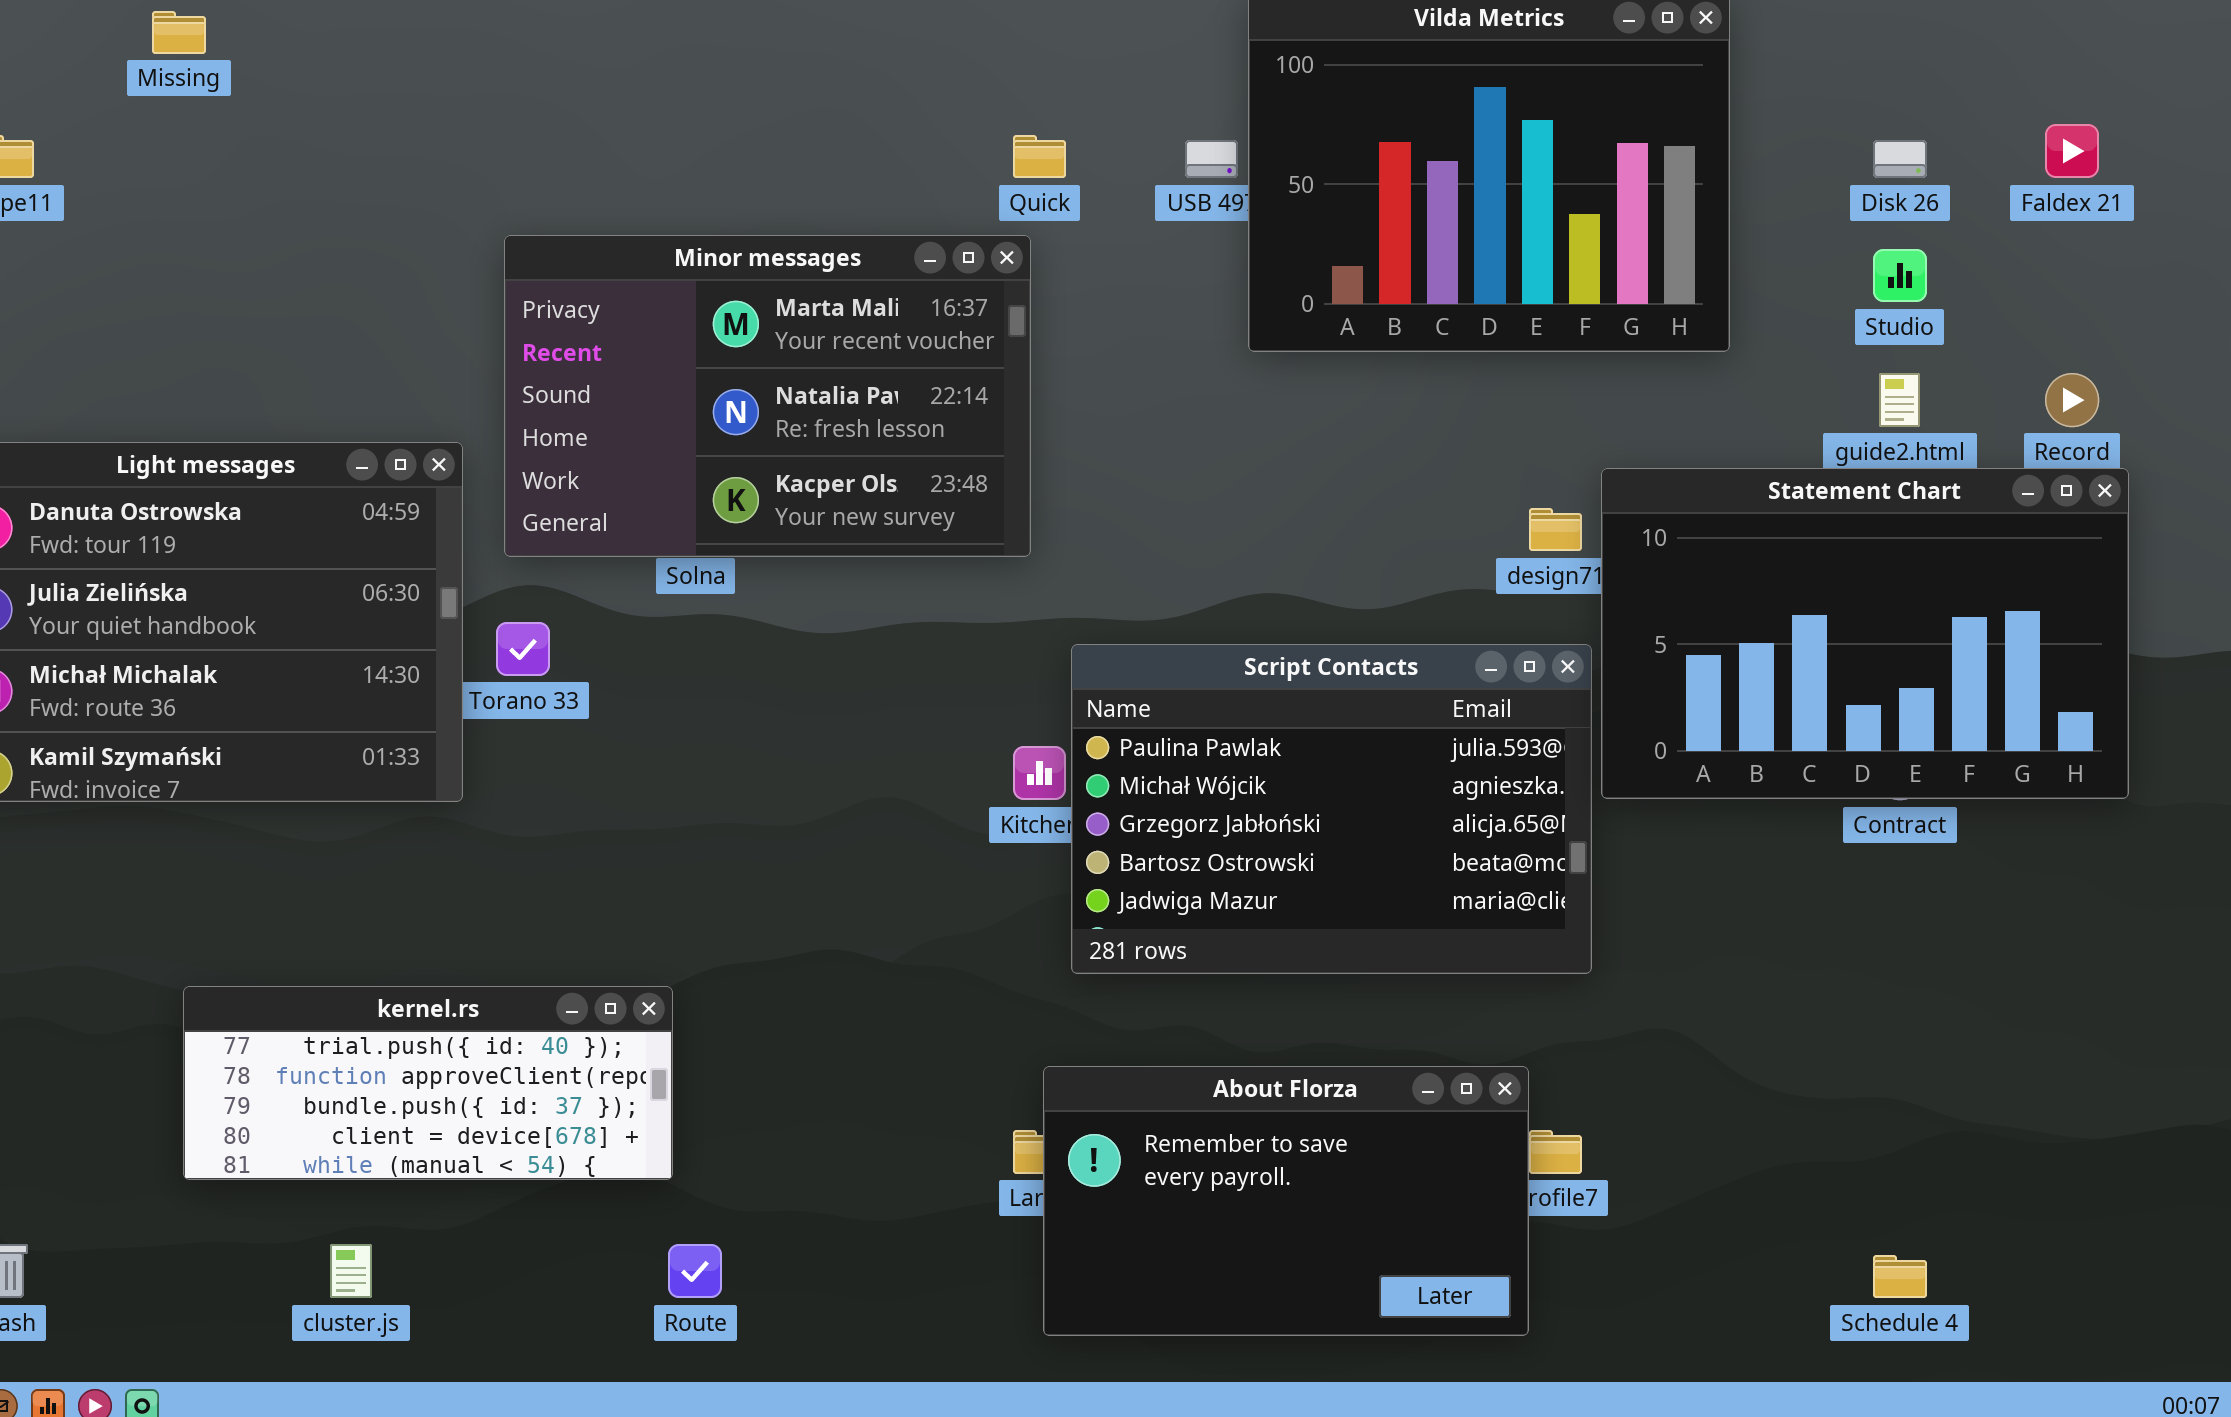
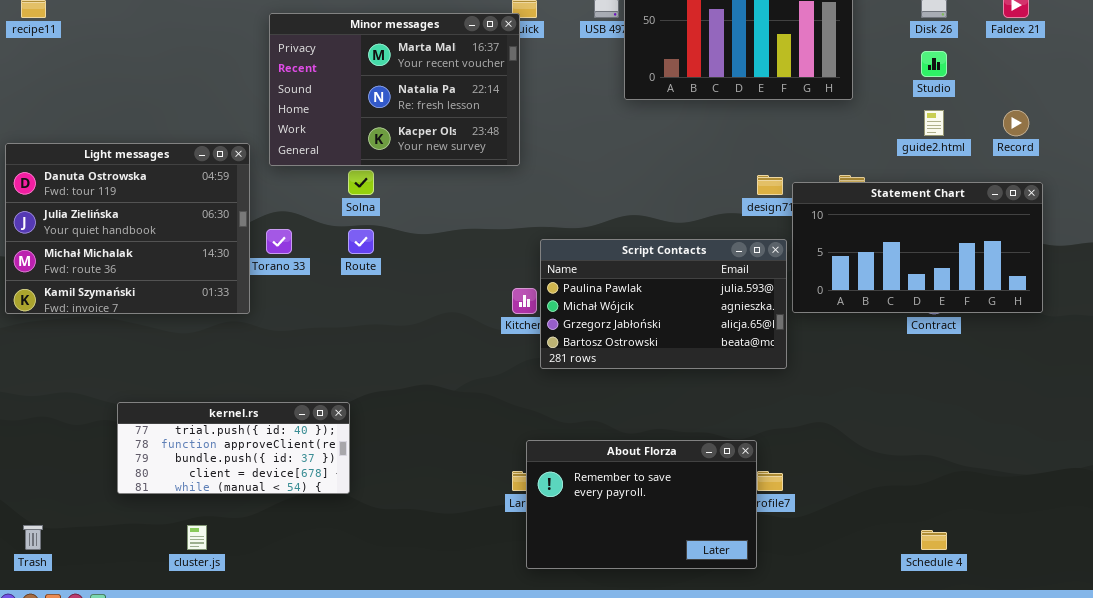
Minor messages: [504,235,1031,557] -> [269,13,520,166], moved
Statement Chart: [1601,468,2129,799] -> [792,182,1043,313], resized
Script Contacts: [1071,644,1592,974] -> [540,239,787,369], resized
Route: [668,1244,722,1298] -> [348,229,374,254], moved

